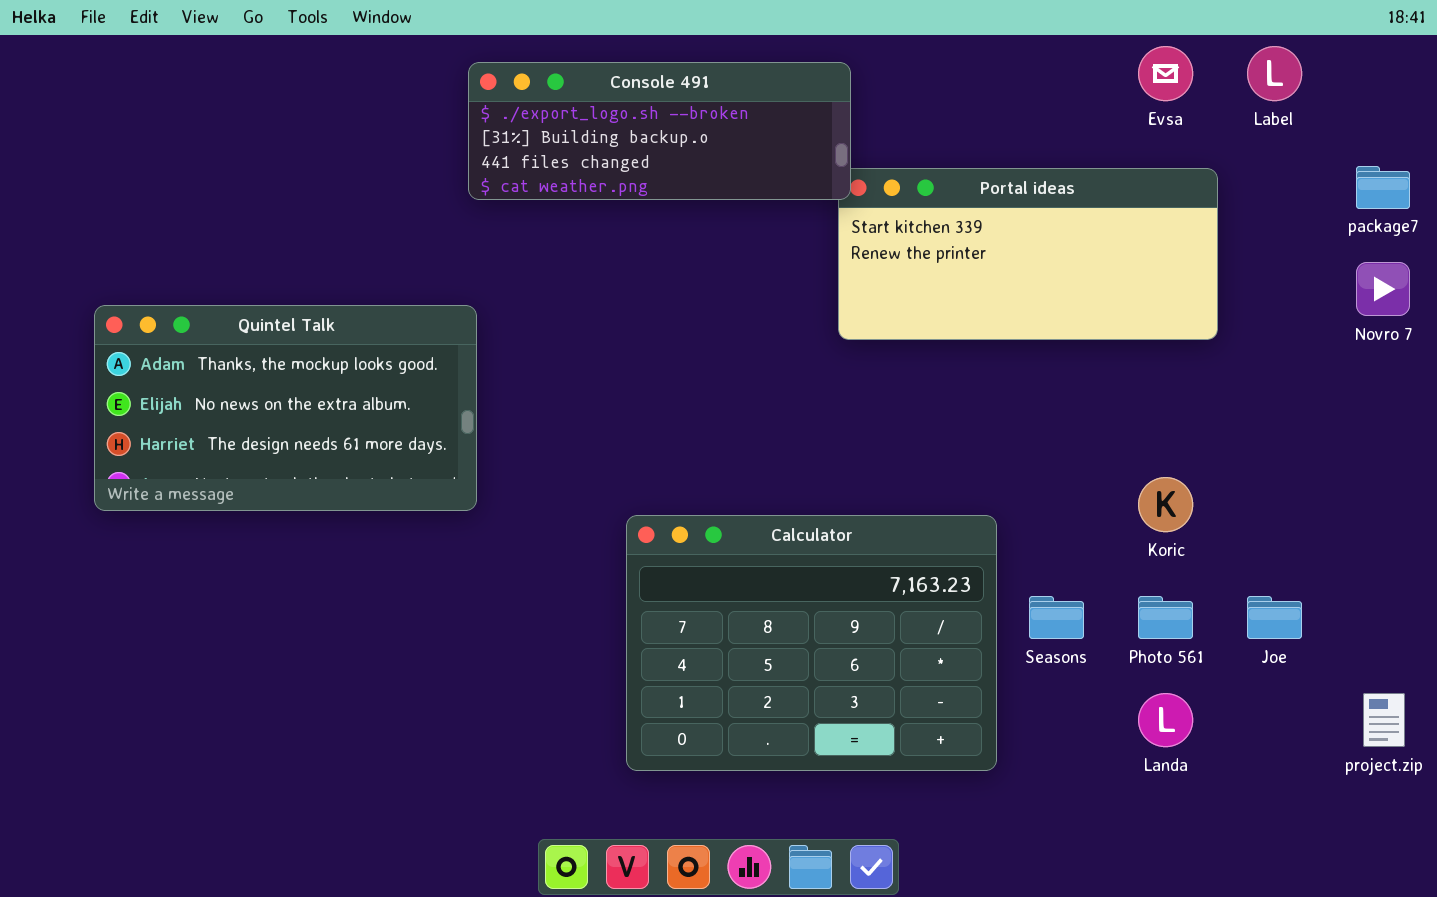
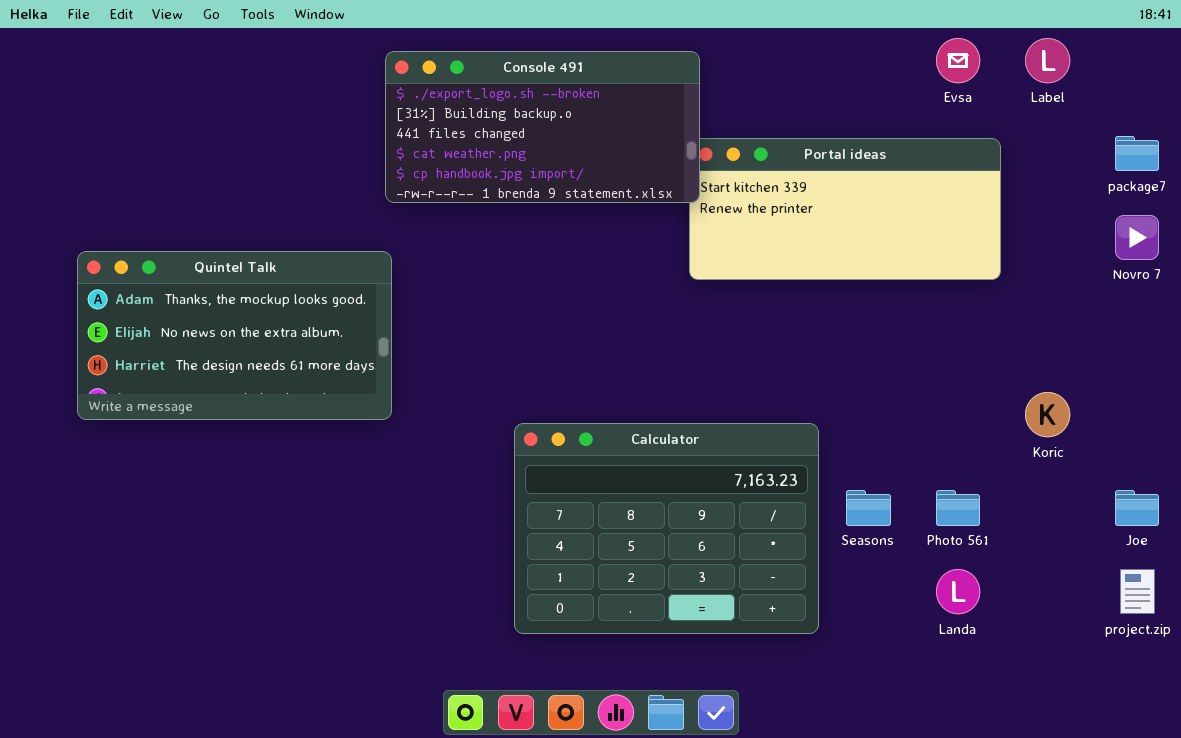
Console 491: [468,62,851,200] -> [385,51,700,203], resized
Koric: [1138,477,1193,532] -> [1025,392,1070,437], moved
Joe: [1247,596,1302,639] -> [1115,490,1159,526], moved

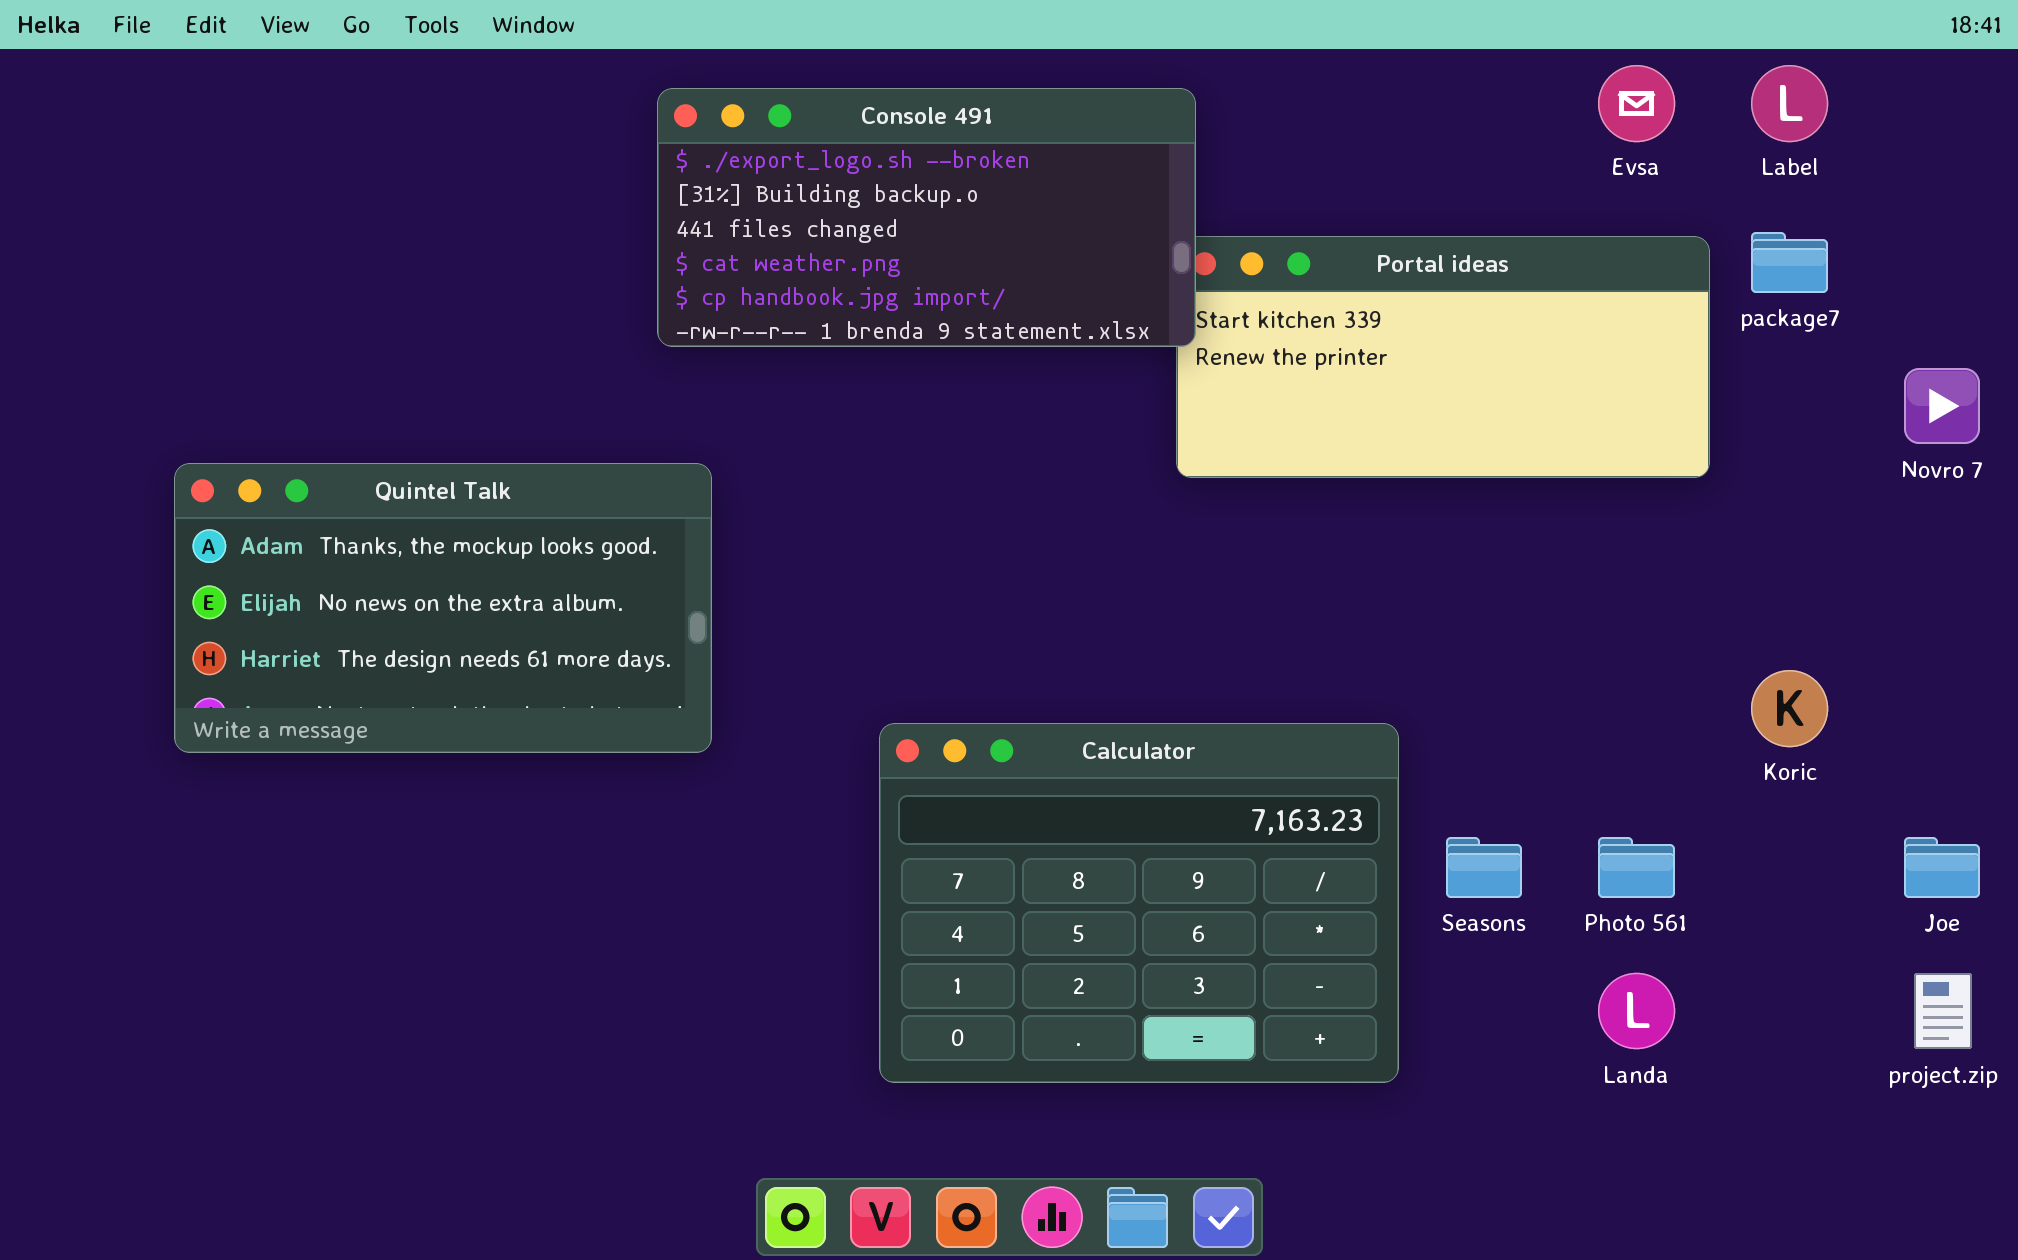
package7: [1115,136,1159,171] -> [1751,232,1828,293], moved
Quintel Talk: [77,251,392,420] -> [174,463,712,753], moved

